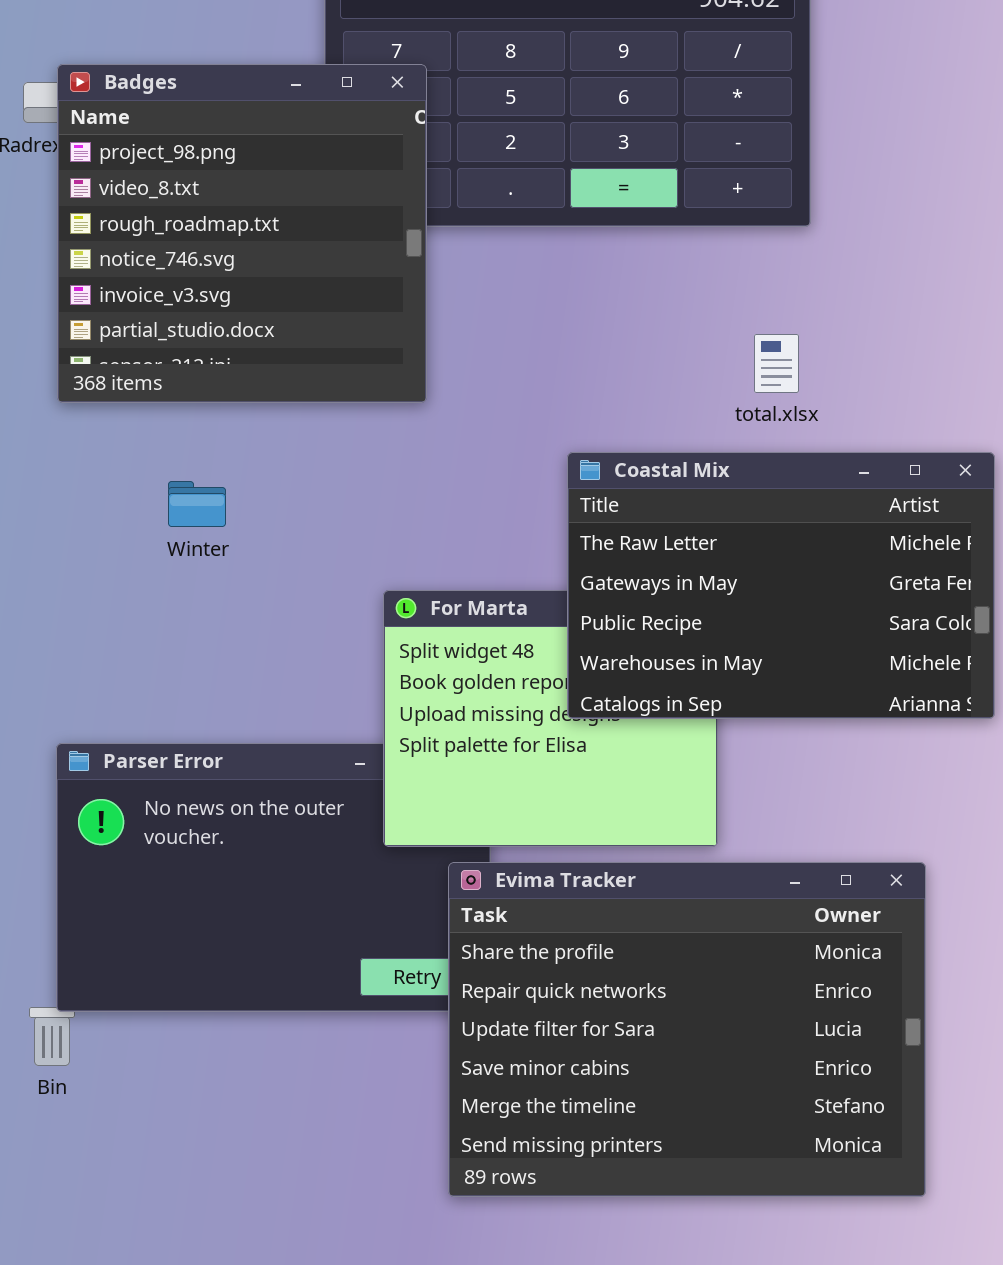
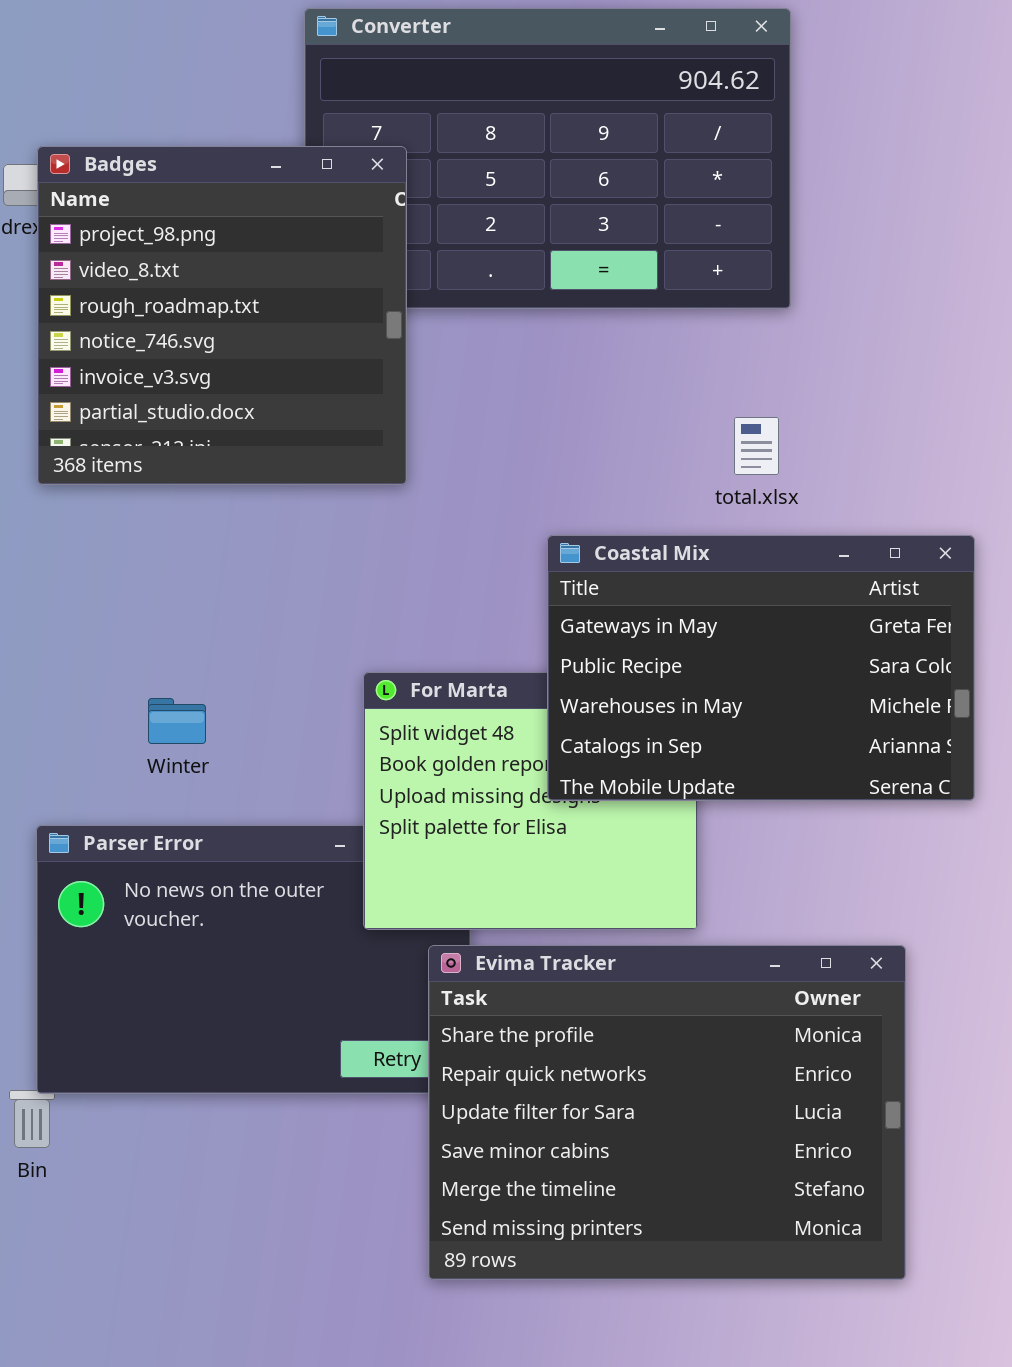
Coastal Mix: [567,452,995,719] -> [547,535,975,801], scrolled down 1 row
Winter: [168,481,226,527] -> [148,698,206,744], moved

